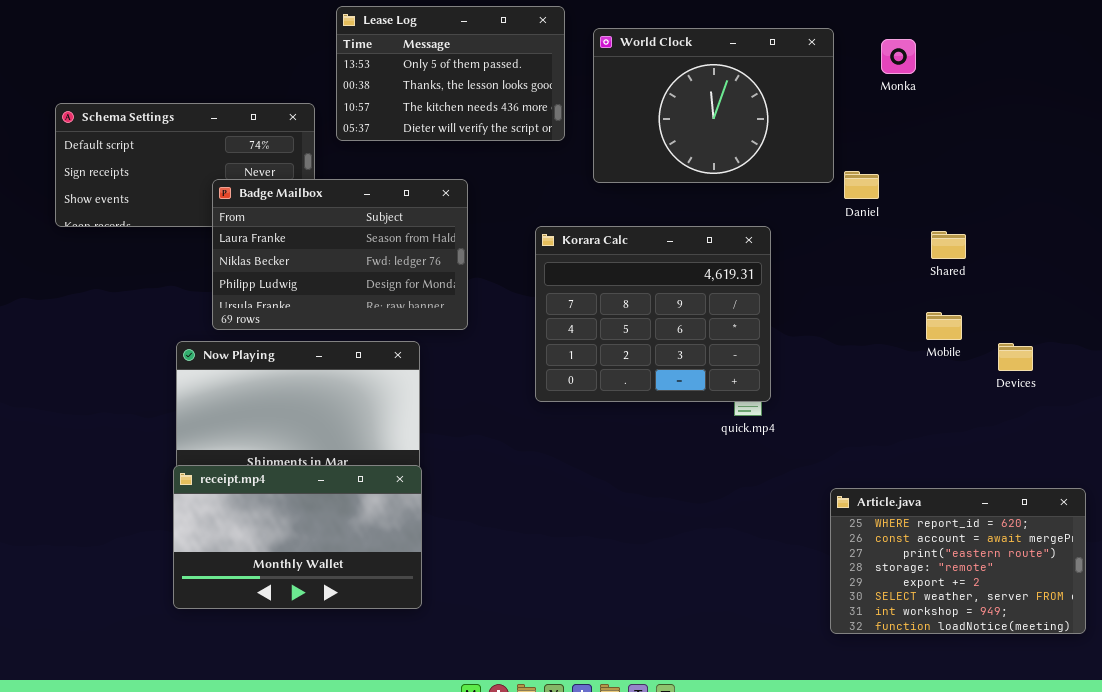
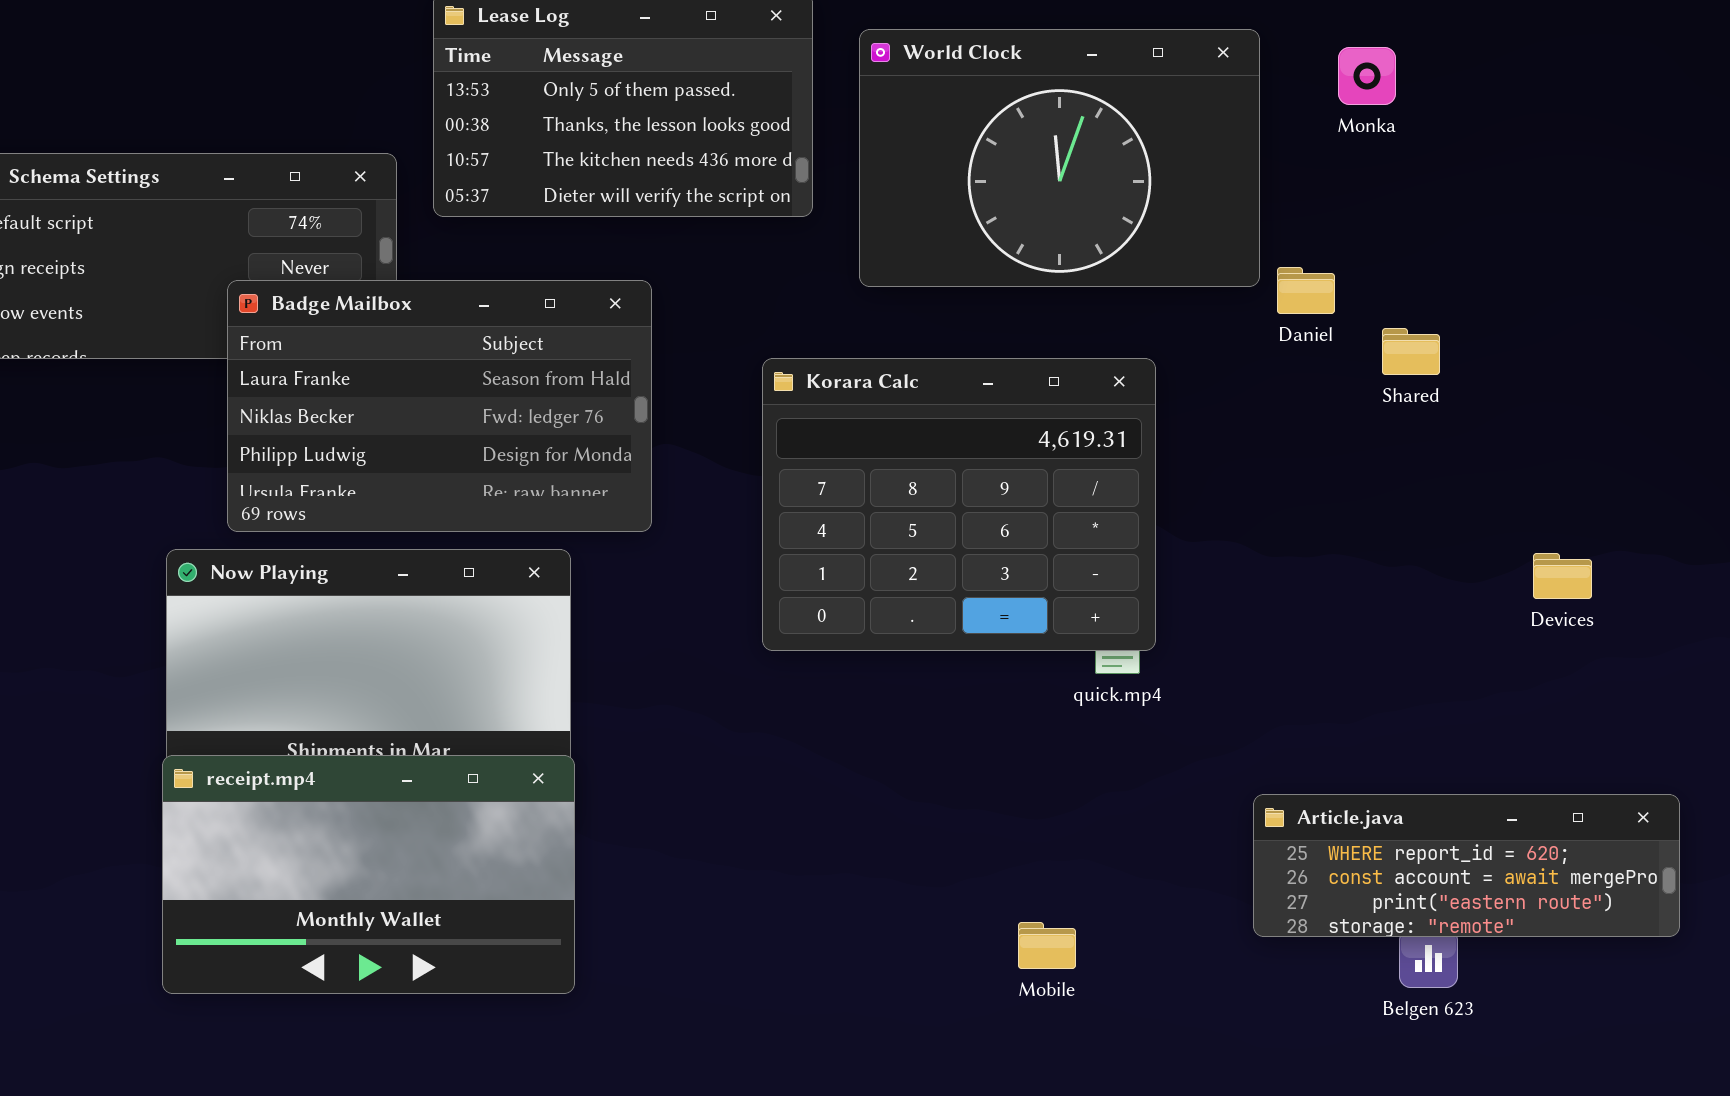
Shared: [931,231,966,259] -> [1382,328,1440,375], moved
Mobile: [926,312,962,340] -> [1018,922,1076,969], moved
Article.java: [830,488,1086,634] -> [1253,794,1680,937], resized

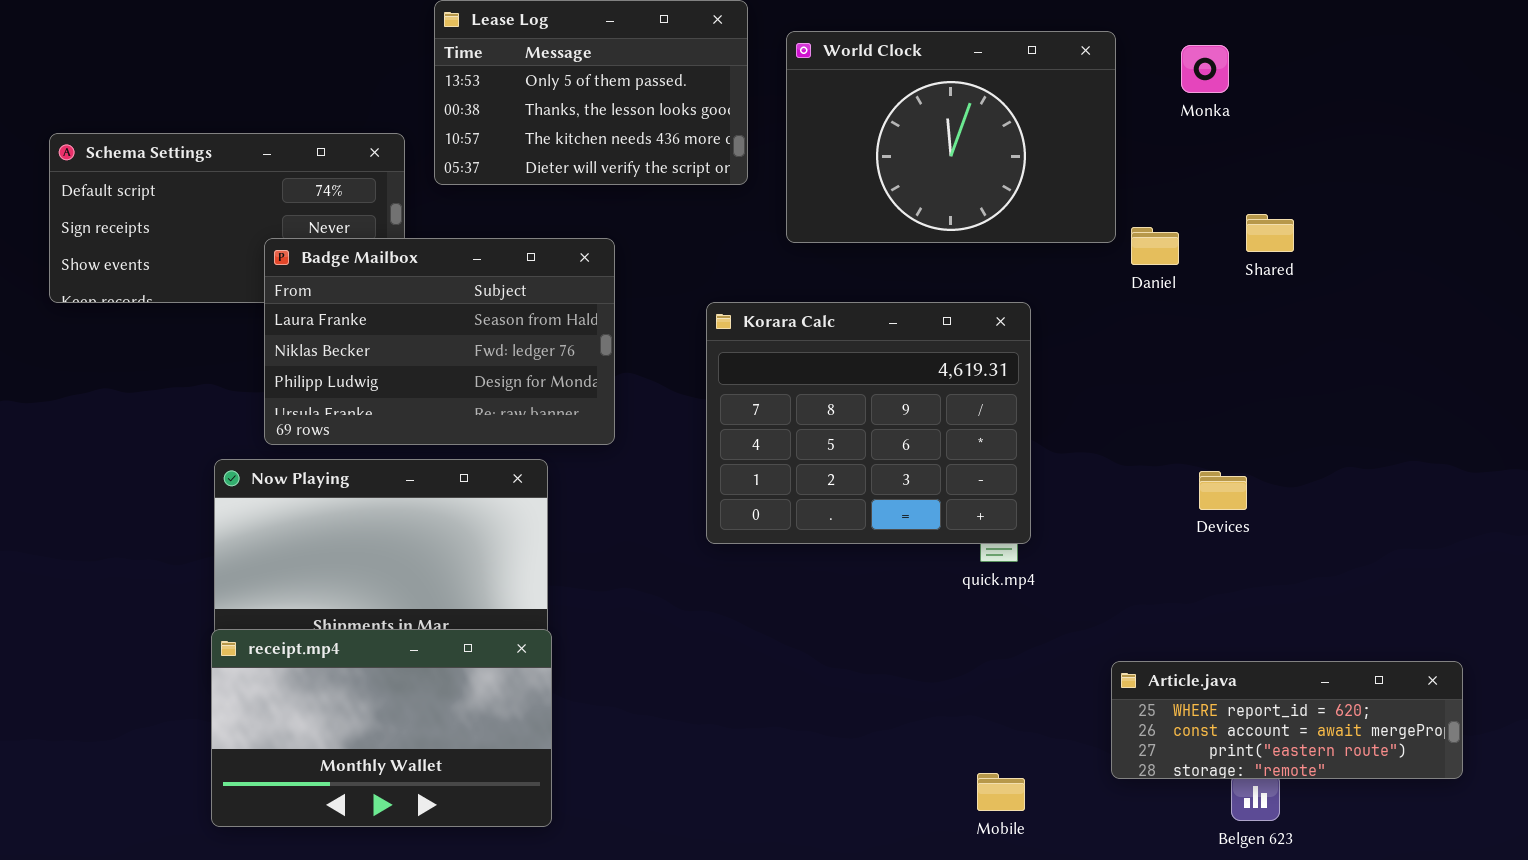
Shared: [1382,328,1440,375] -> [1246,214,1294,252], moved
Devices: [1533,553,1592,599] -> [1199,471,1247,510], moved
Mobile: [1018,922,1076,969] -> [977,773,1025,811], moved

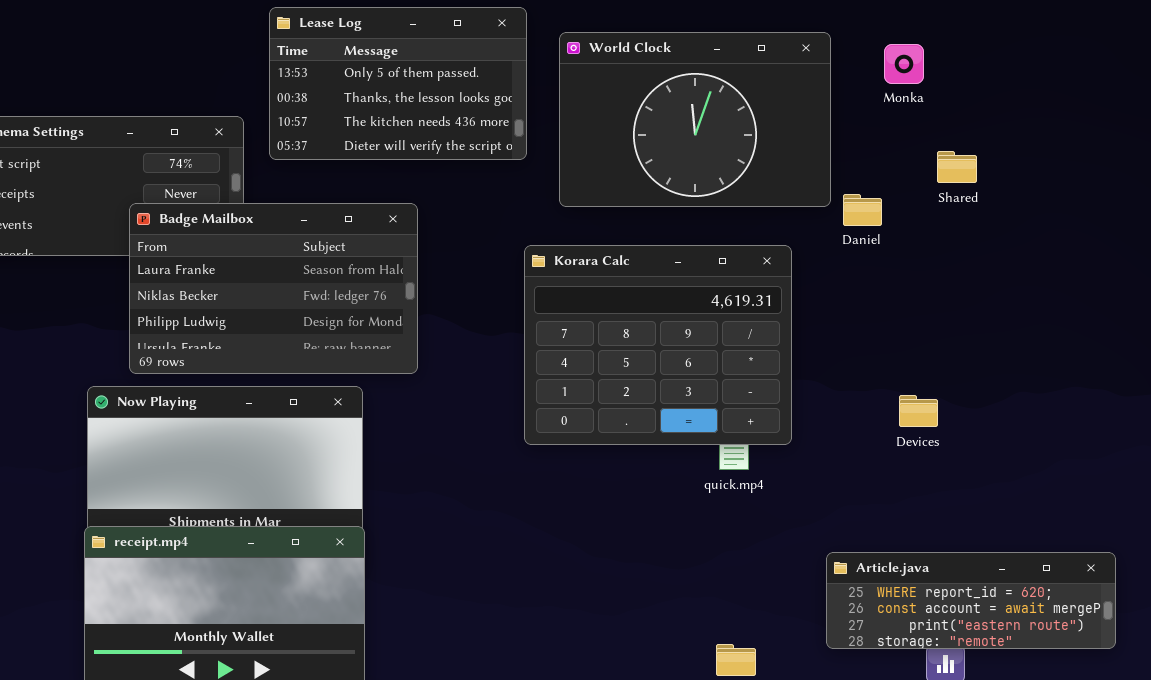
Shared: [1246,214,1294,252] -> [937,151,977,183], moved
Korara Calc: [706,302,1031,544] -> [524,245,792,445], moved

